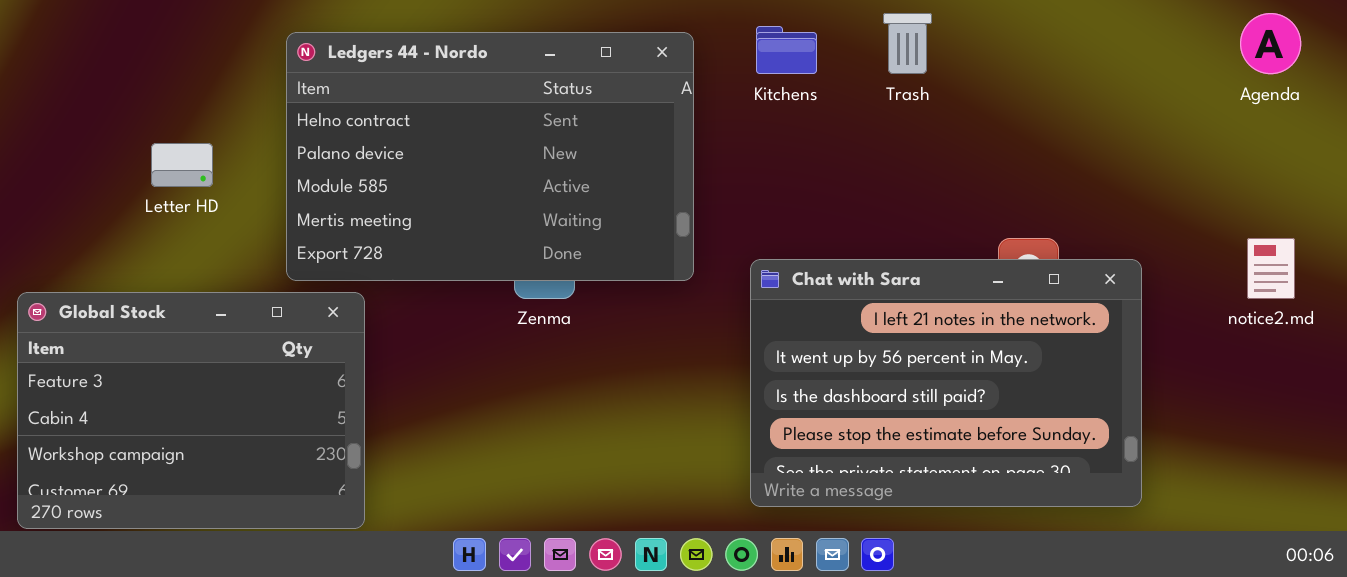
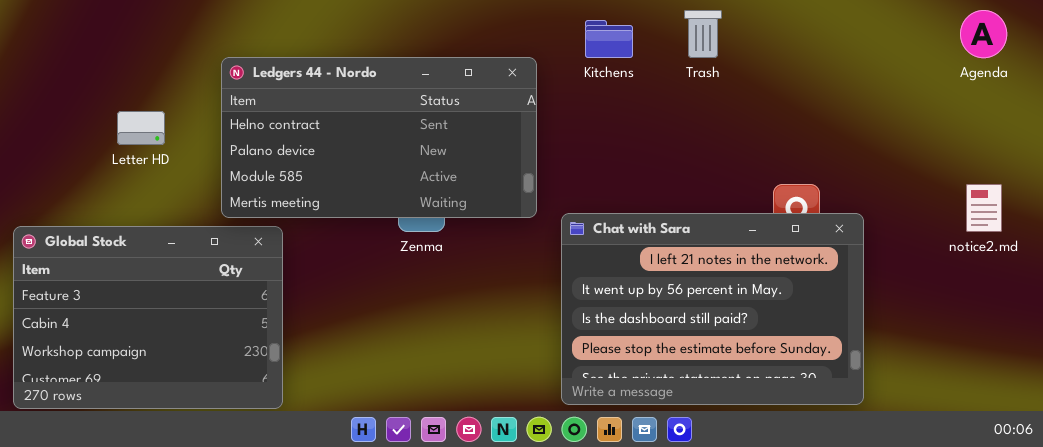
Ledgers 44 - Nordo: [286,32,694,281] -> [221,57,537,218], resized
Chat with Sara: [750,259,1142,507] -> [561,213,864,405], moved

